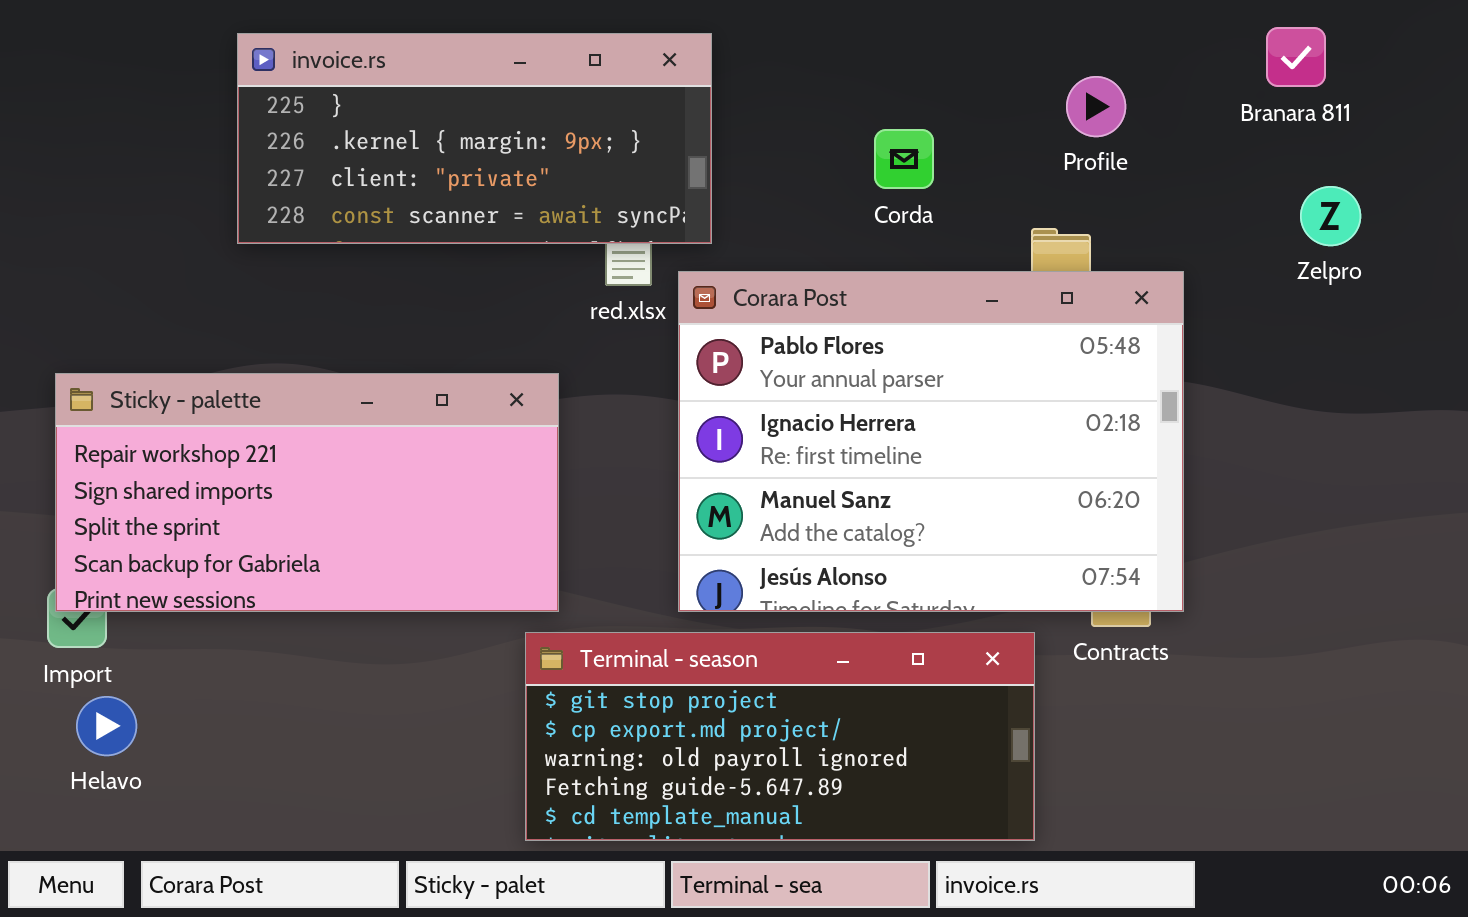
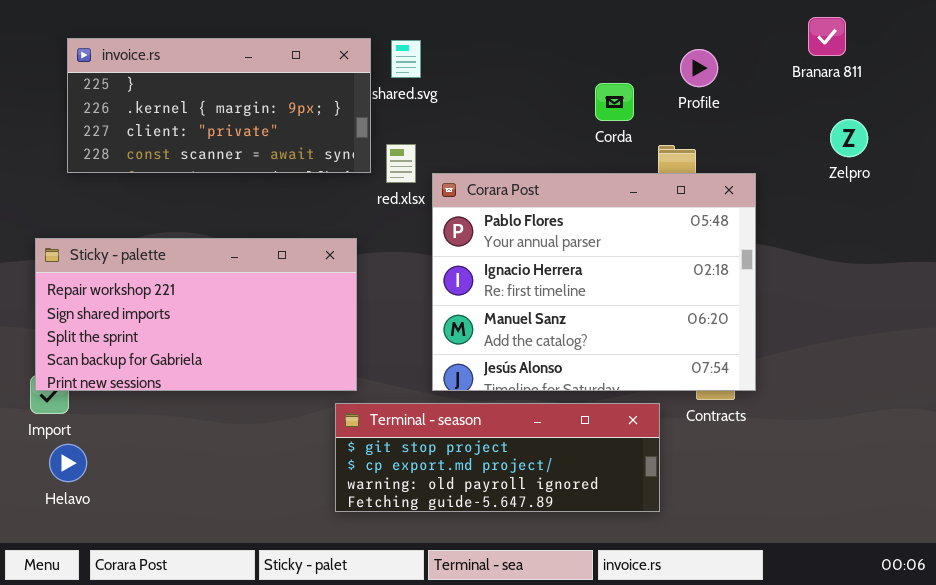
invoice.rs: [237,33,712,244] -> [67,38,371,173], moved
Corda: [874,129,934,189] -> [595,83,634,121], moved
Terminal - season: [525,632,1035,841] -> [335,403,660,512], resized

